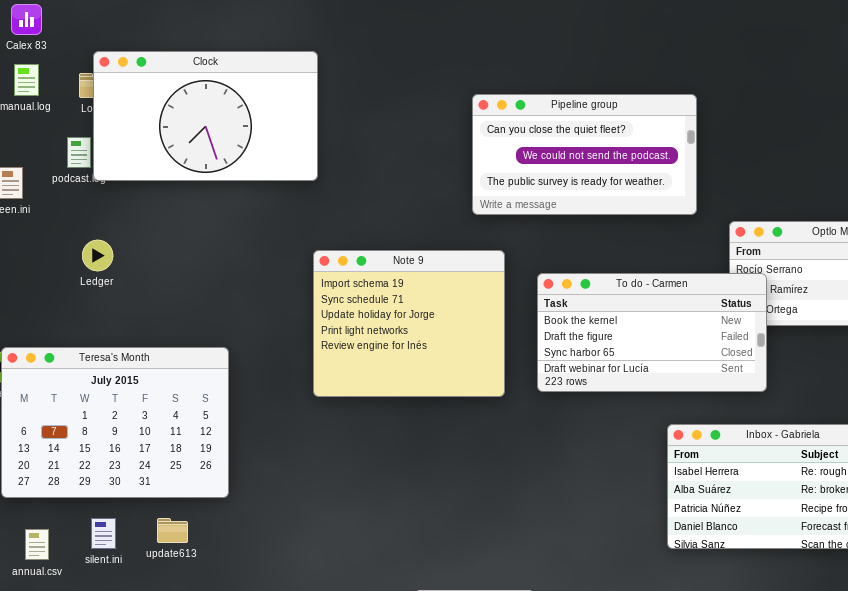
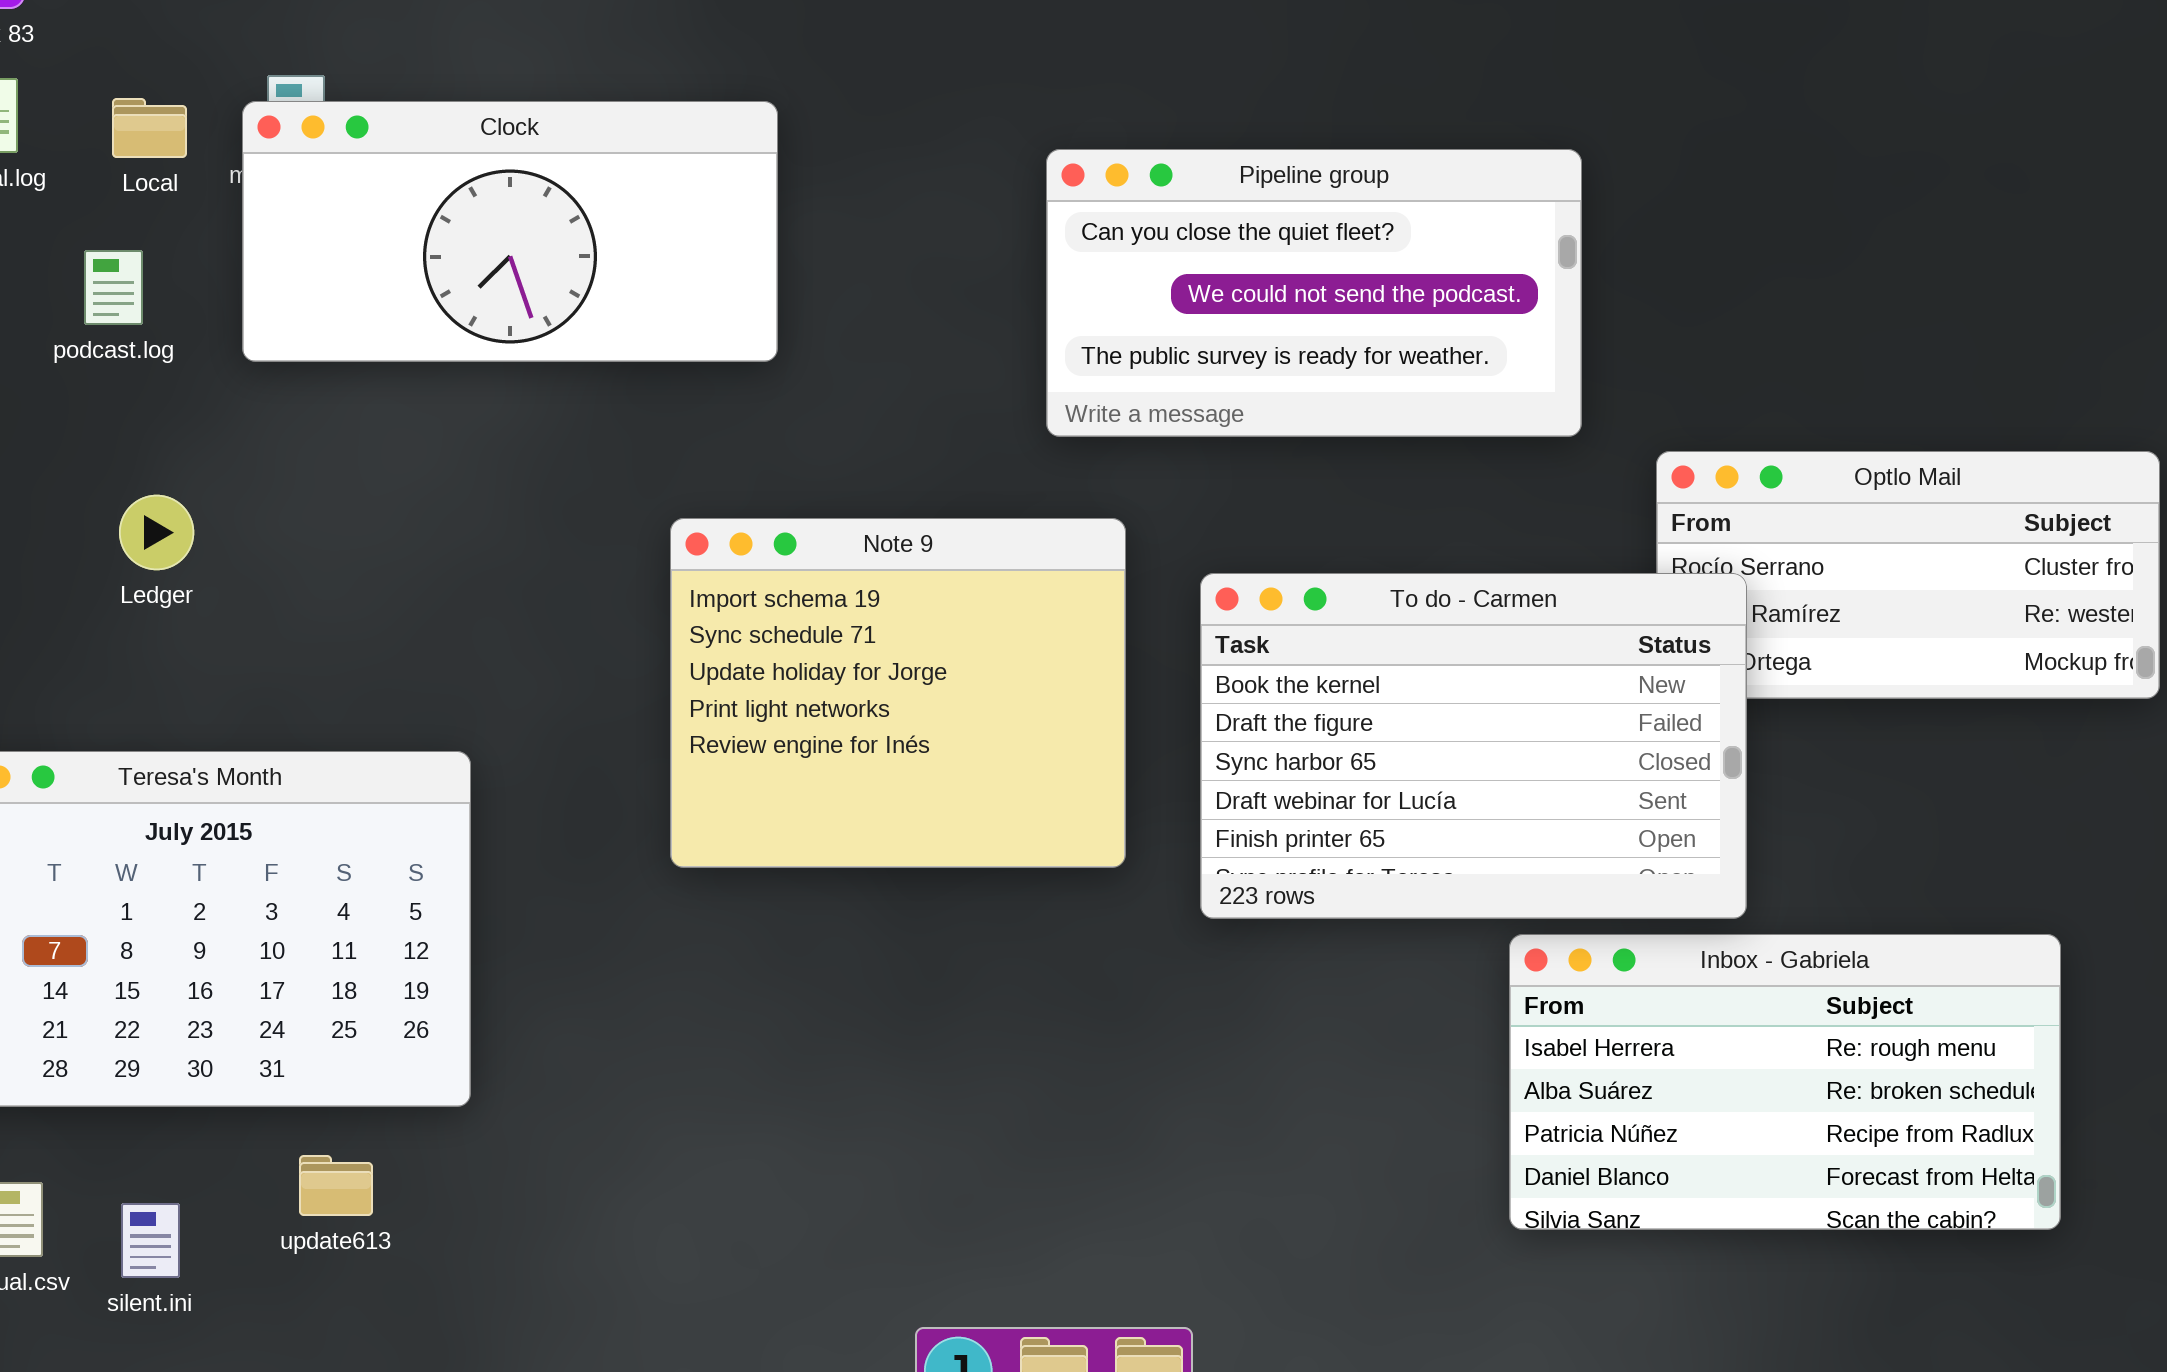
Clock: [93,51,318,181] -> [242,101,778,362], moved, resized
To do - Carmen: [537,273,767,392] -> [1200,573,1747,919], resized
silent.ini: [91,518,116,549] -> [121,1203,180,1278], moved

